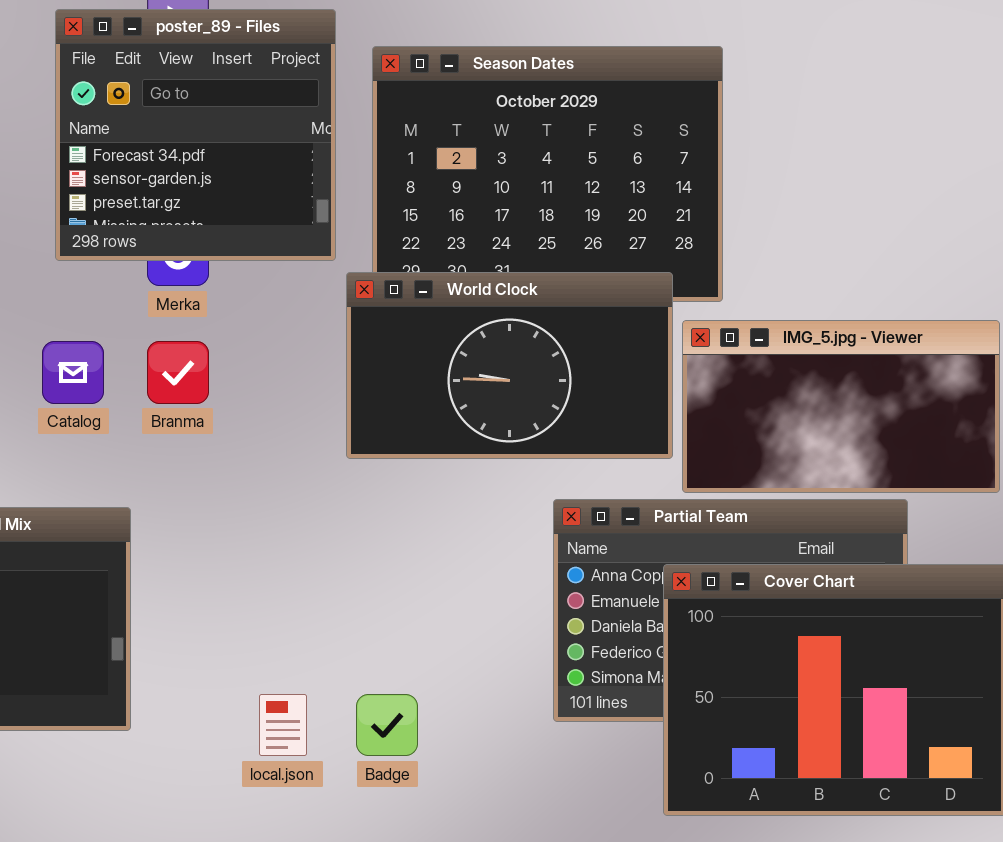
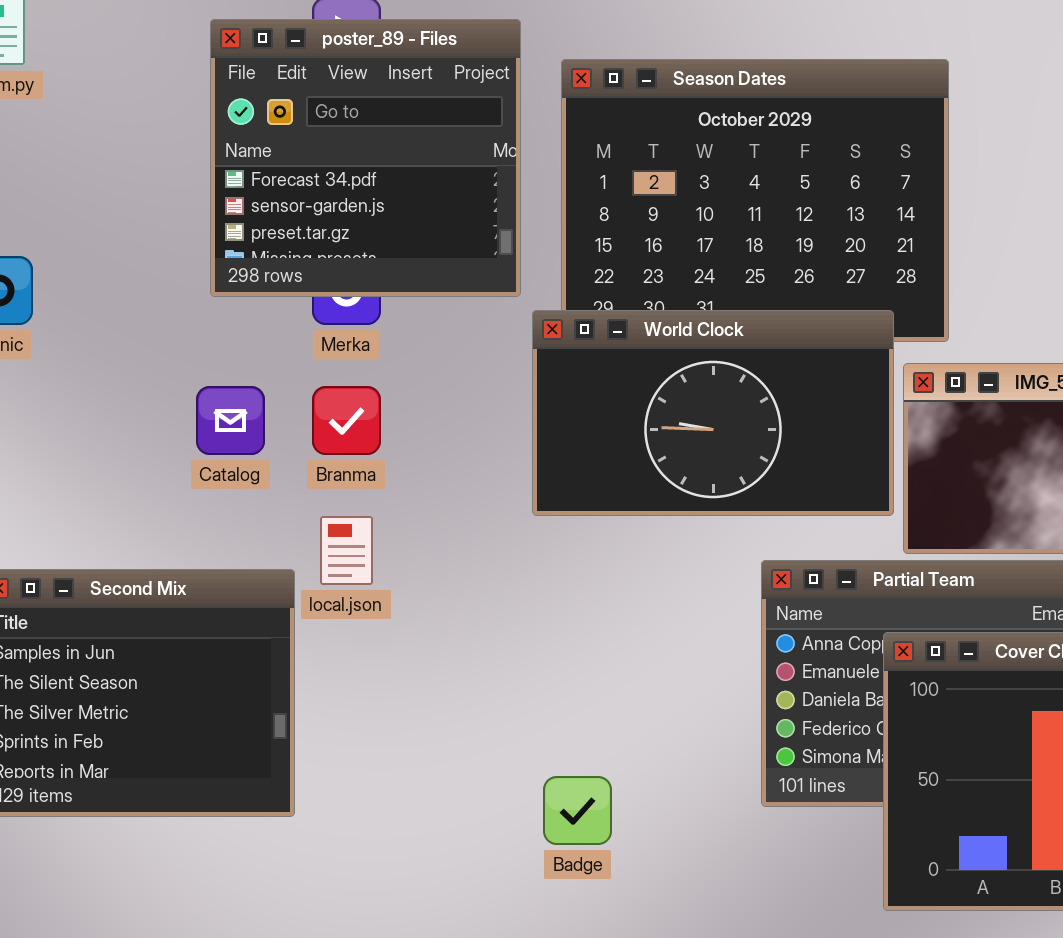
local.json: [259,694,307,756] -> [320,516,373,585], moved

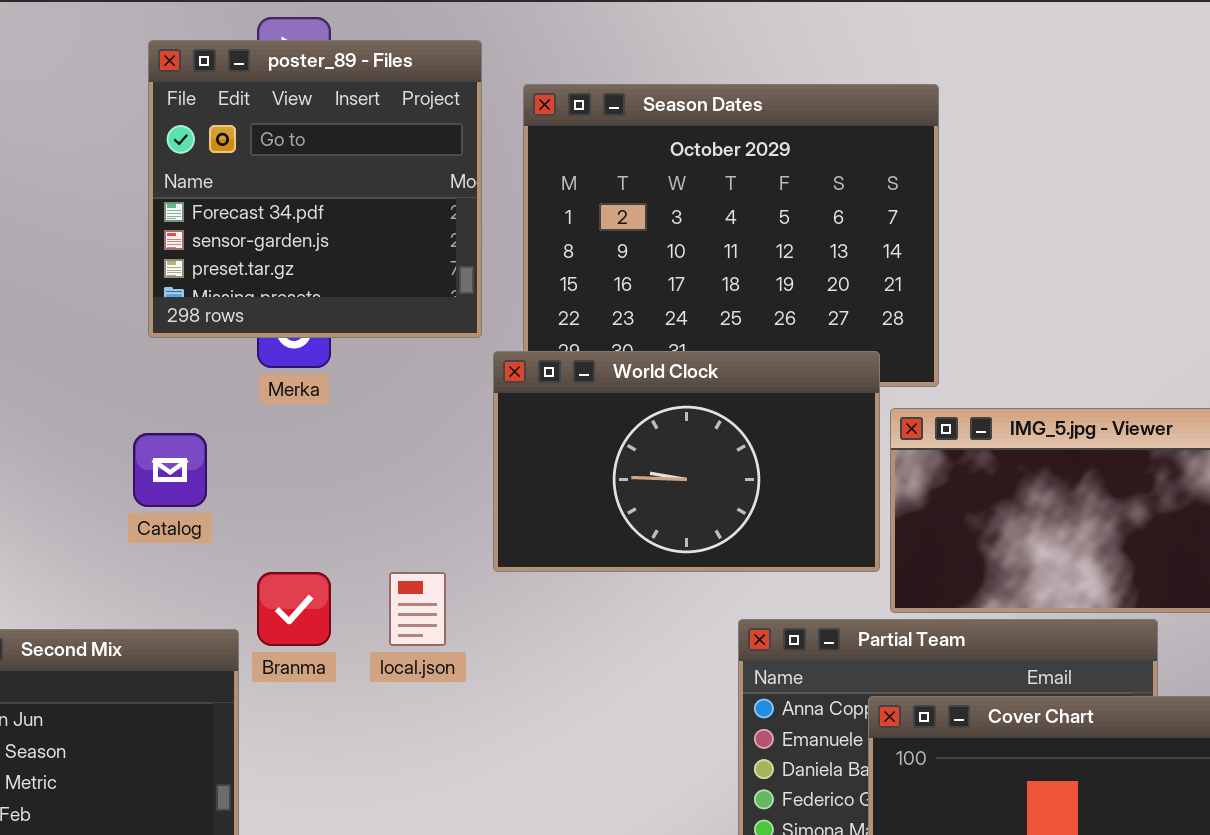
Branma: [312,386,381,455] -> [257,572,331,646], moved
local.json: [320,516,373,585] -> [389,572,446,646], moved

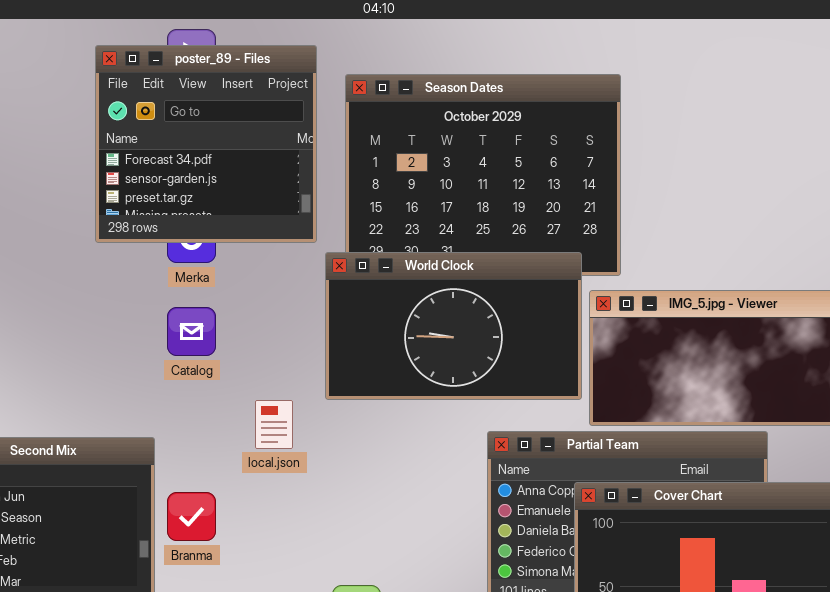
Catalog: [133,433,207,507] -> [167,307,216,356], moved
Branma: [257,572,331,646] -> [167,492,216,541], moved

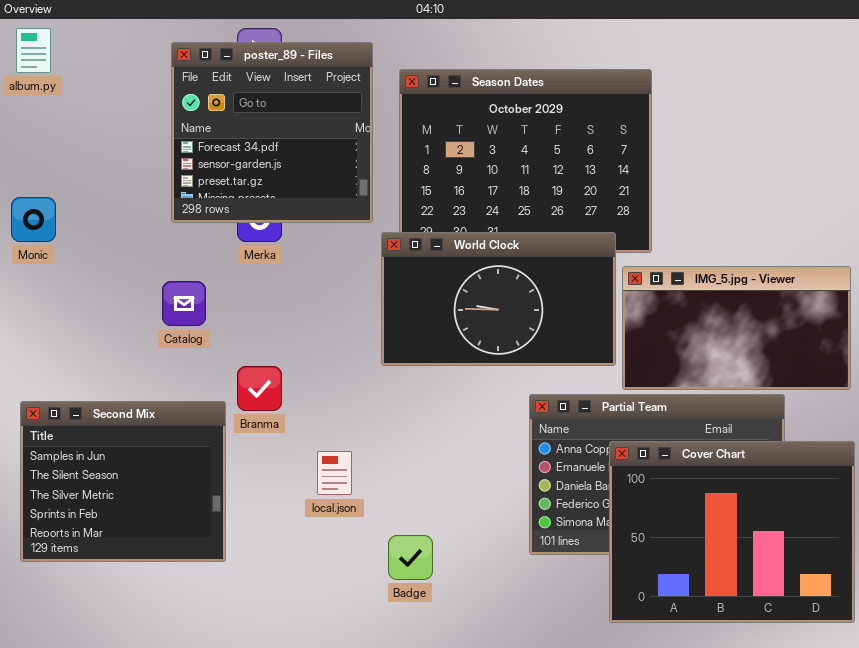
Catalog: [167,307,216,356] -> [162,281,206,326], moved
local.json: [255,400,293,449] -> [317,451,352,495], moved
Branma: [167,492,216,541] -> [237,366,282,411], moved

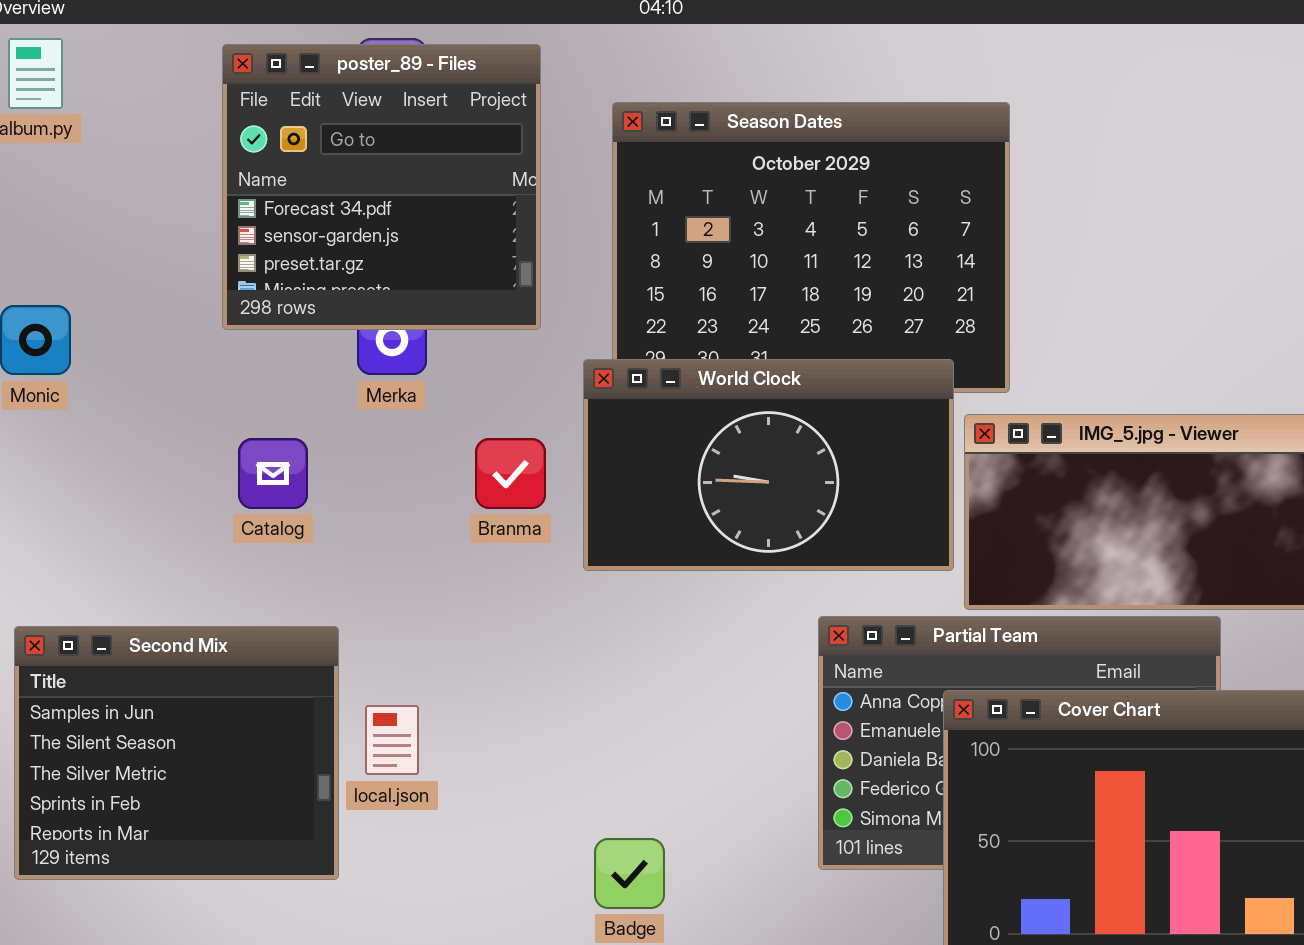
poster_89 - Files: [171,42,373,223] -> [222,44,541,330], moved
Branma: [237,366,282,411] -> [475,438,546,509], moved
local.json: [317,451,352,495] -> [365,705,419,775], moved

